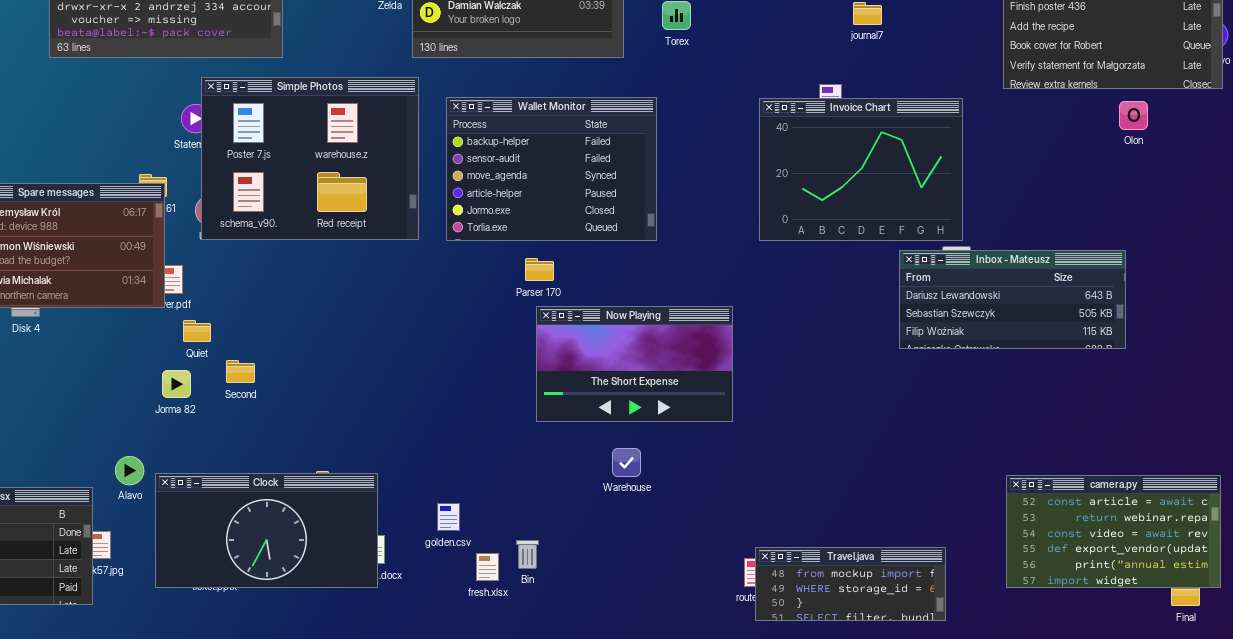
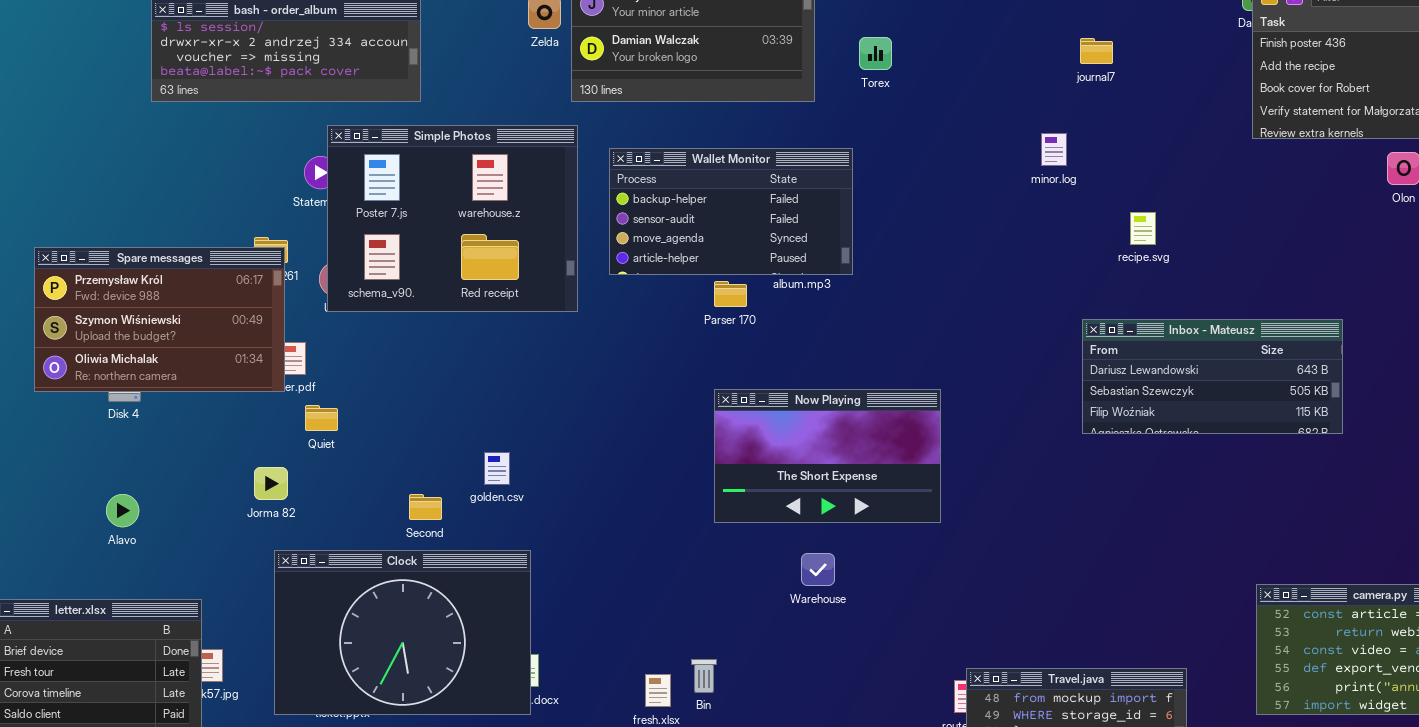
Wallet Monitor: [446,97,657,241] -> [609,148,853,275], resized
Invoice Chart: [759,98,963,241] -> none, closed
Inbox - Mateusz: [899,250,1126,349] -> [1082,319,1343,434], moved
Parser 170: [525,258,554,281] -> [714,281,747,307], moved
Second: [226,360,255,383] -> [409,494,442,520], moved
Jorma 82: [162,370,191,398] -> [254,467,288,500], moved
Alavo: [115,456,144,485] -> [106,494,139,527], moved
Clock: [155,473,378,588] -> [274,550,531,715], resized
golden.csv: [437,503,460,531] -> [484,452,510,485], moved

